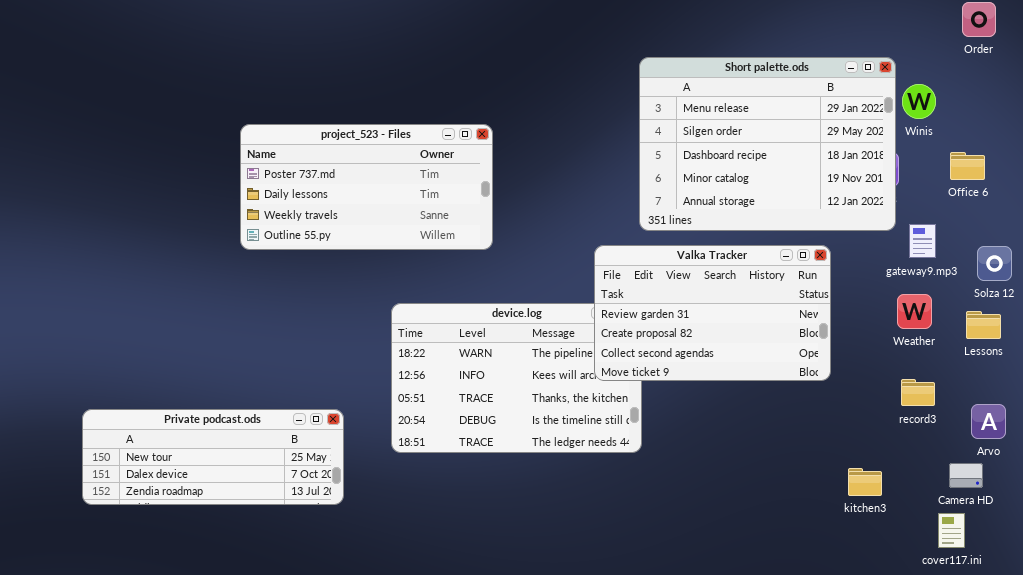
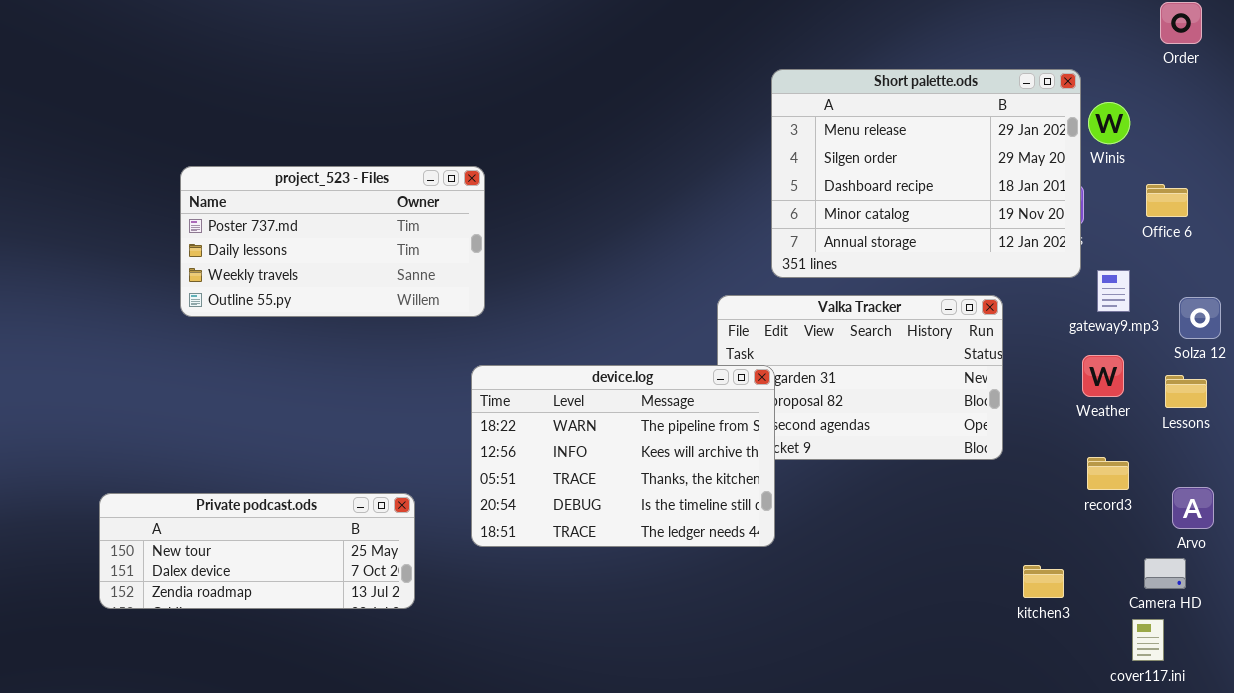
project_523 - Files: [240,124,493,250] -> [180,166,485,317], moved
device.log: [391,303,642,453] -> [471,365,775,547], raised

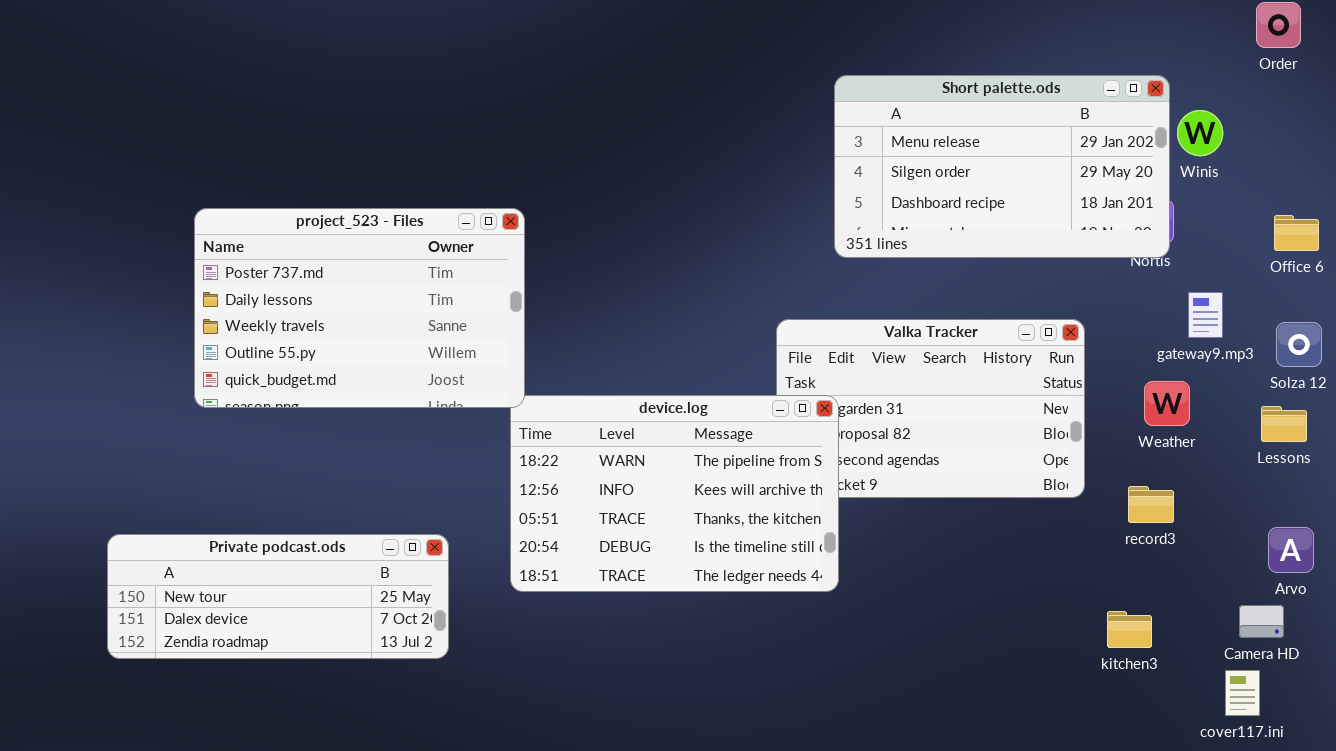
Short palette.ods: [771,69,1081,278] -> [834,75,1170,258], resized
project_523 - Files: [180,166,485,317] -> [194,208,525,408], moved, resized
Office 6: [1146,184,1188,217] -> [1274,215,1319,251], moved
Weather: [1082,355,1124,397] -> [1144,381,1190,426], moved
record3: [1087,457,1129,490] -> [1128,486,1174,523], moved

